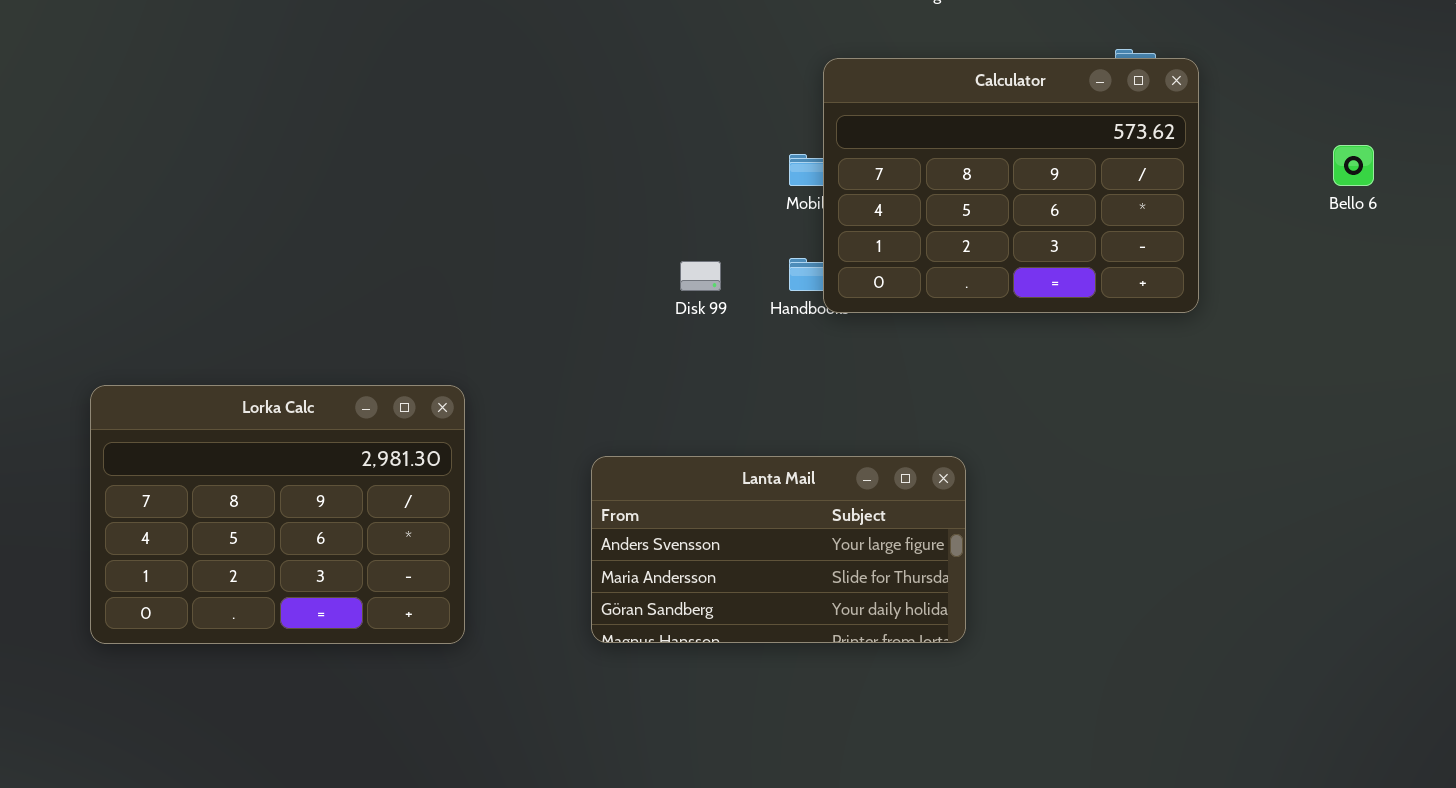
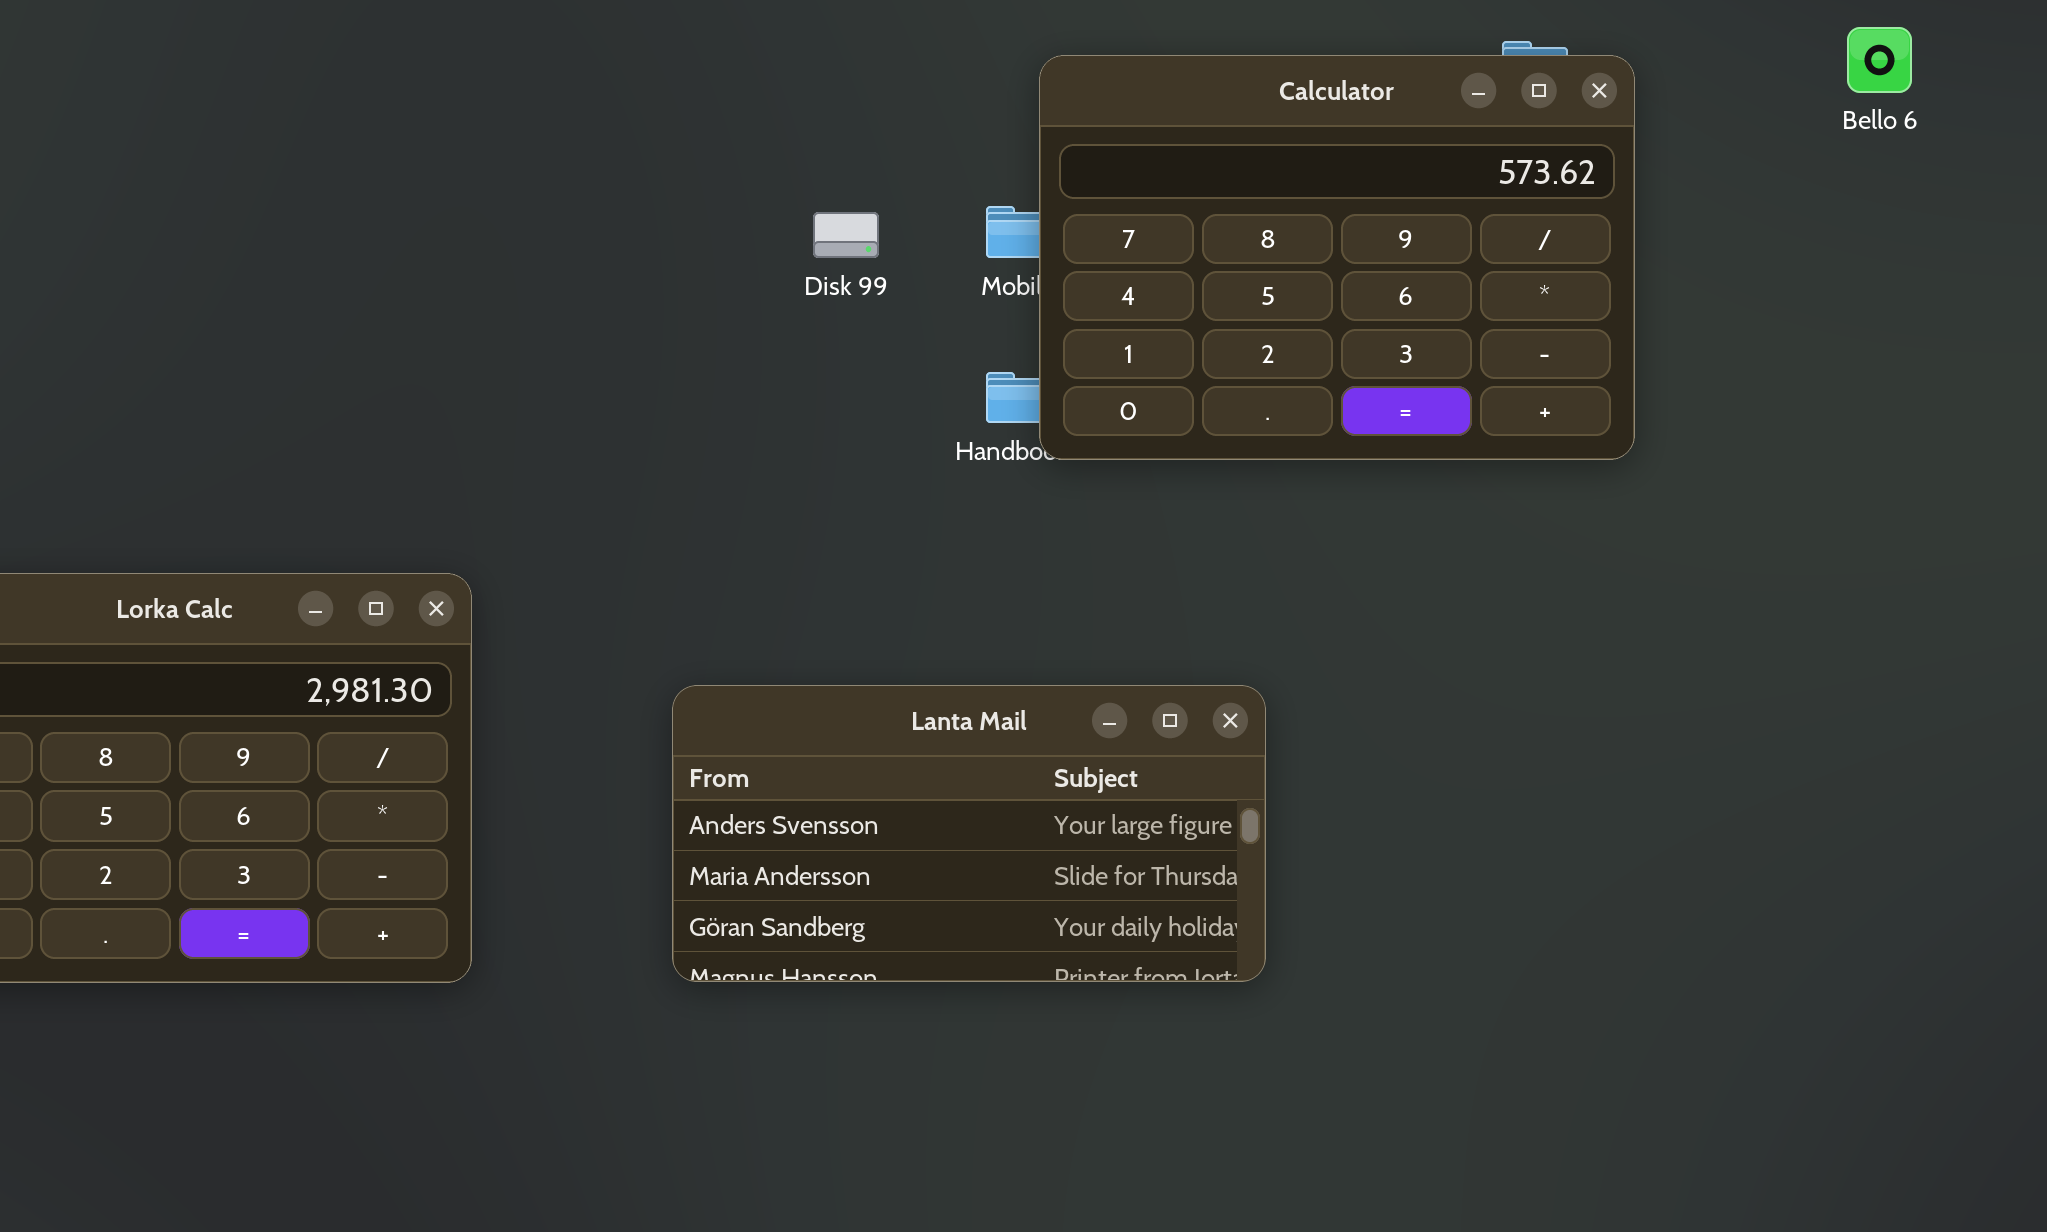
Bello 6: [1333,145,1374,186] -> [1847,27,1912,93], moved
Disk 99: [680,261,721,291] -> [813,212,879,258], moved

